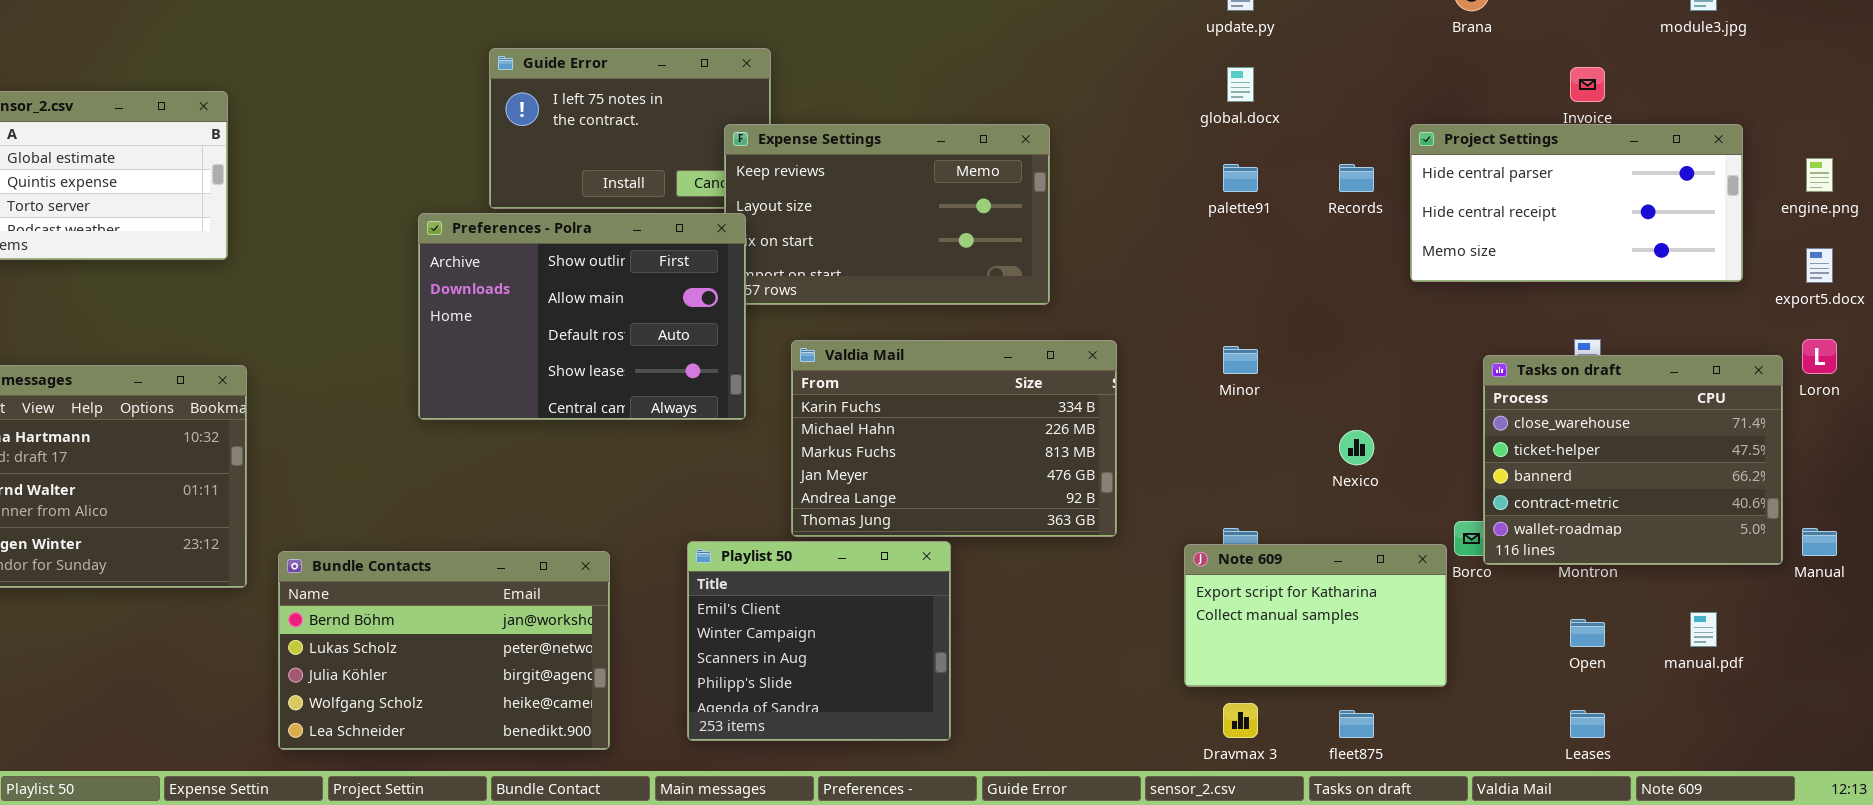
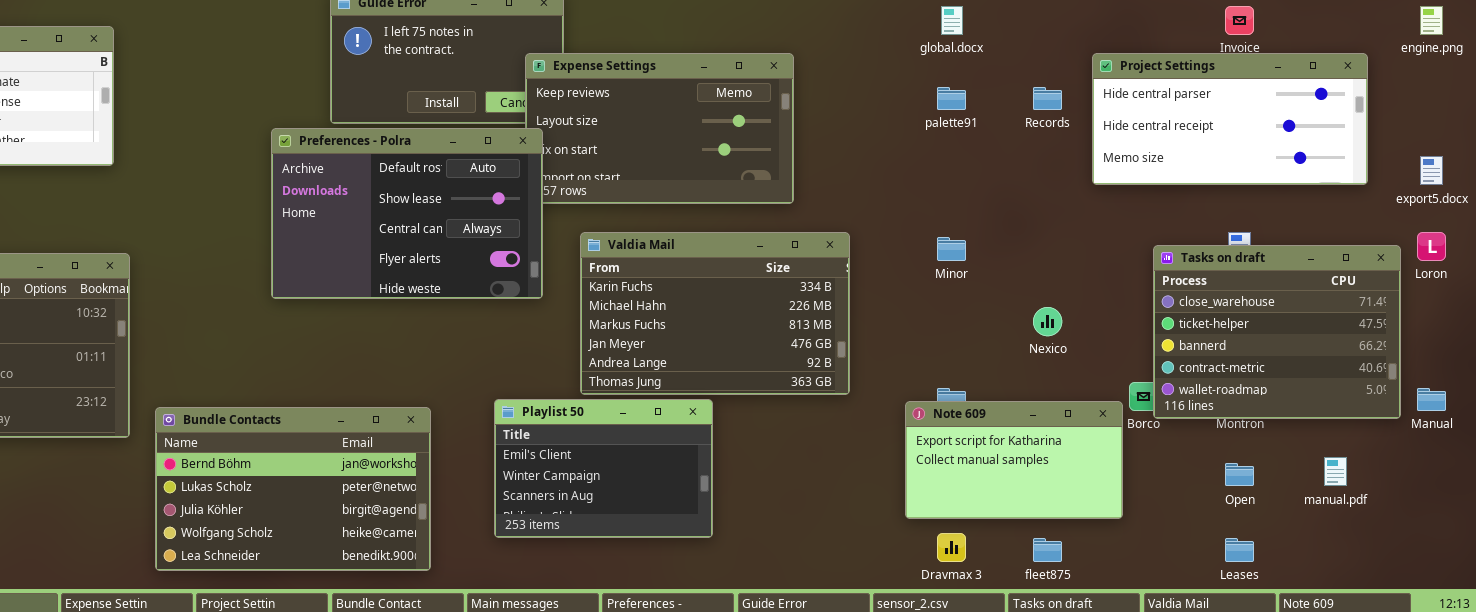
engine.png: [1806,158,1833,192] -> [1420,6,1443,35], moved
Preferences - Polra: [418,213,746,420] -> [271,128,543,299], scrolled down 2 rows
Playlist 50: [687,541,951,741] -> [494,399,713,538], resized

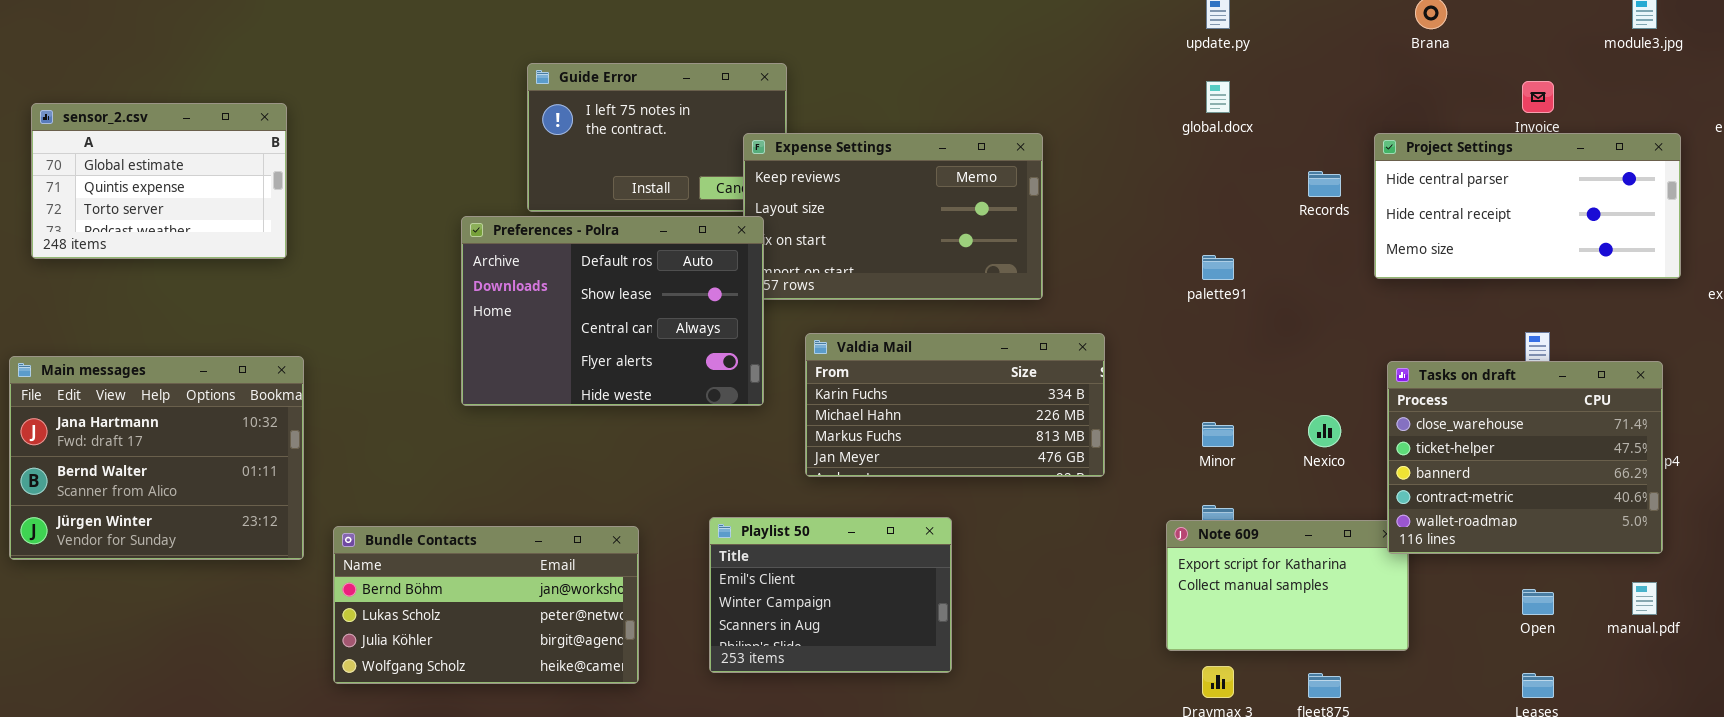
palette91: [937,87,966,110] -> [1202,255,1234,280], moved
Valdia Mail: [580,232,850,395] -> [805,333,1105,477], resized
Minor: [937,237,966,261] -> [1202,422,1234,447], moved
Tasks on draft: [1153,245,1401,419] -> [1387,361,1663,554], moved
Bundle Contacts: [155,407,431,571] -> [333,526,639,684], resized

